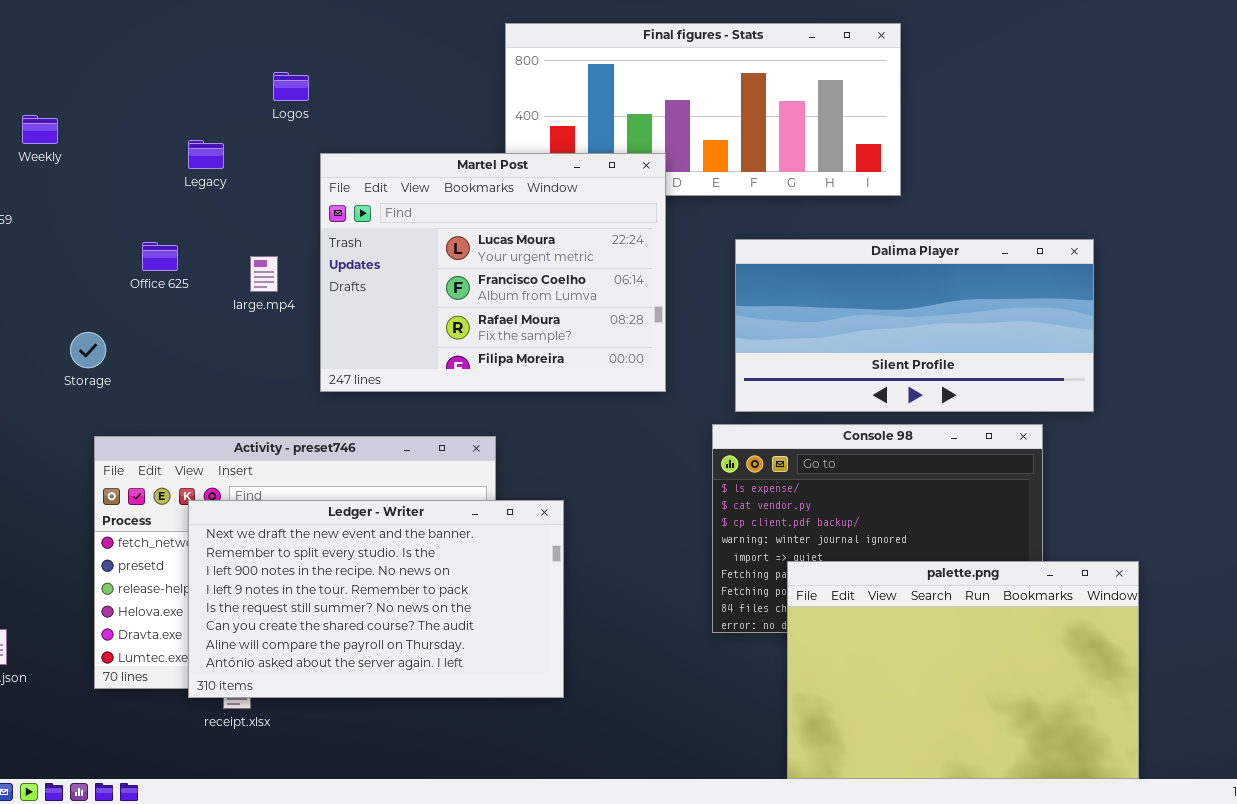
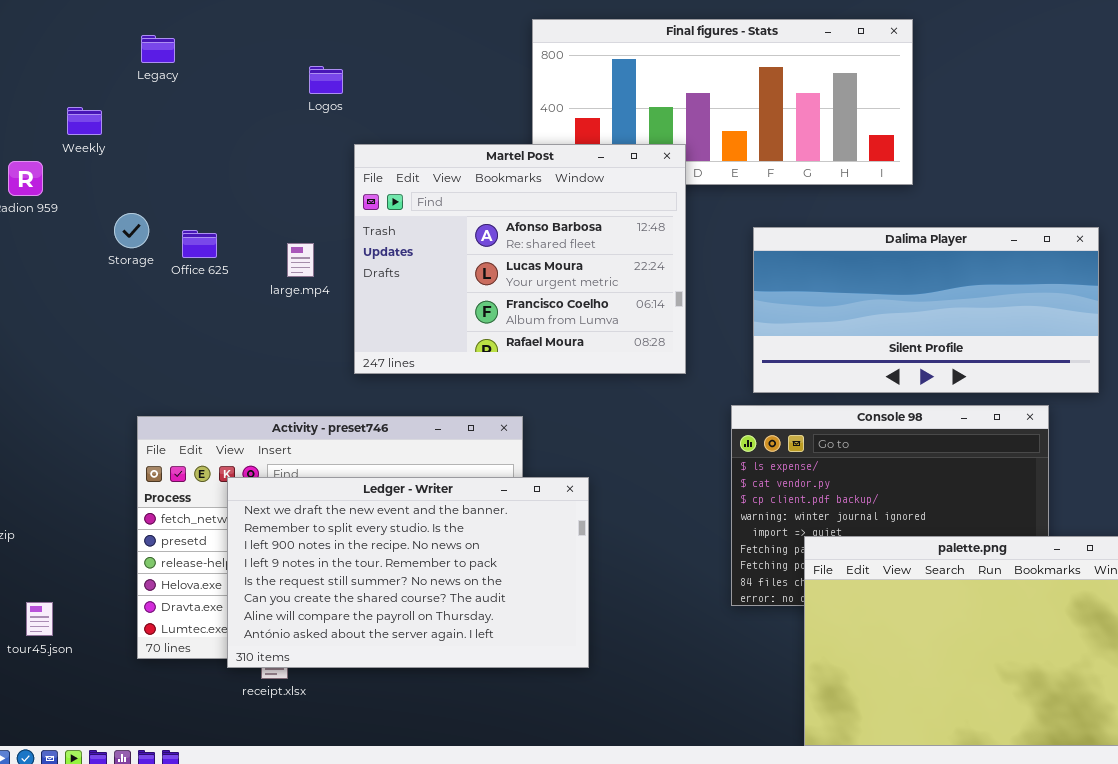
Legacy: [188,140,224,169] -> [141,35,175,63], moved
Martel Post: [320,153,666,392] -> [354,144,686,374], scrolled up 1 row
Storage: [70,332,106,368] -> [114,213,149,248], moved

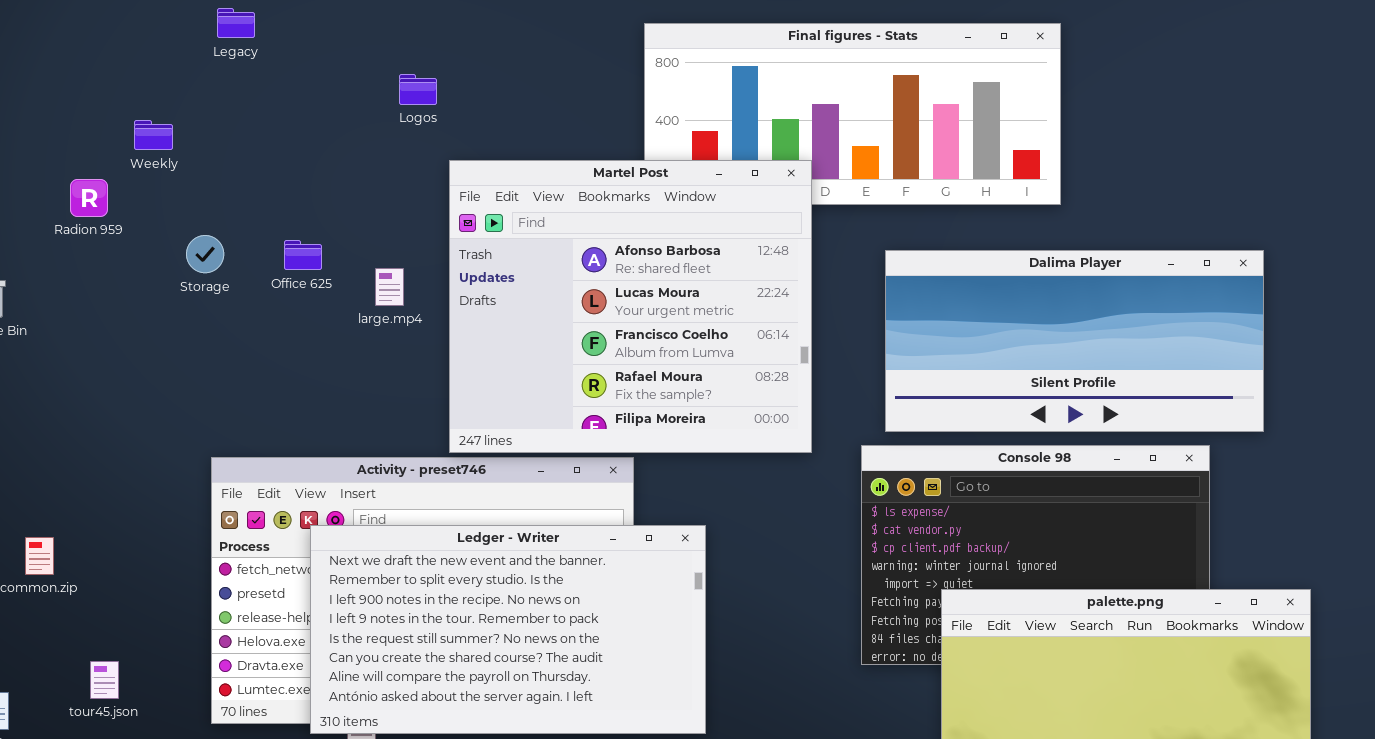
Legacy: [141,35,175,63] -> [217,8,255,38], moved
Martel Post: [354,144,686,374] -> [449,160,812,453], resized
Office 625: [182,230,217,258] -> [284,240,322,270], moved

